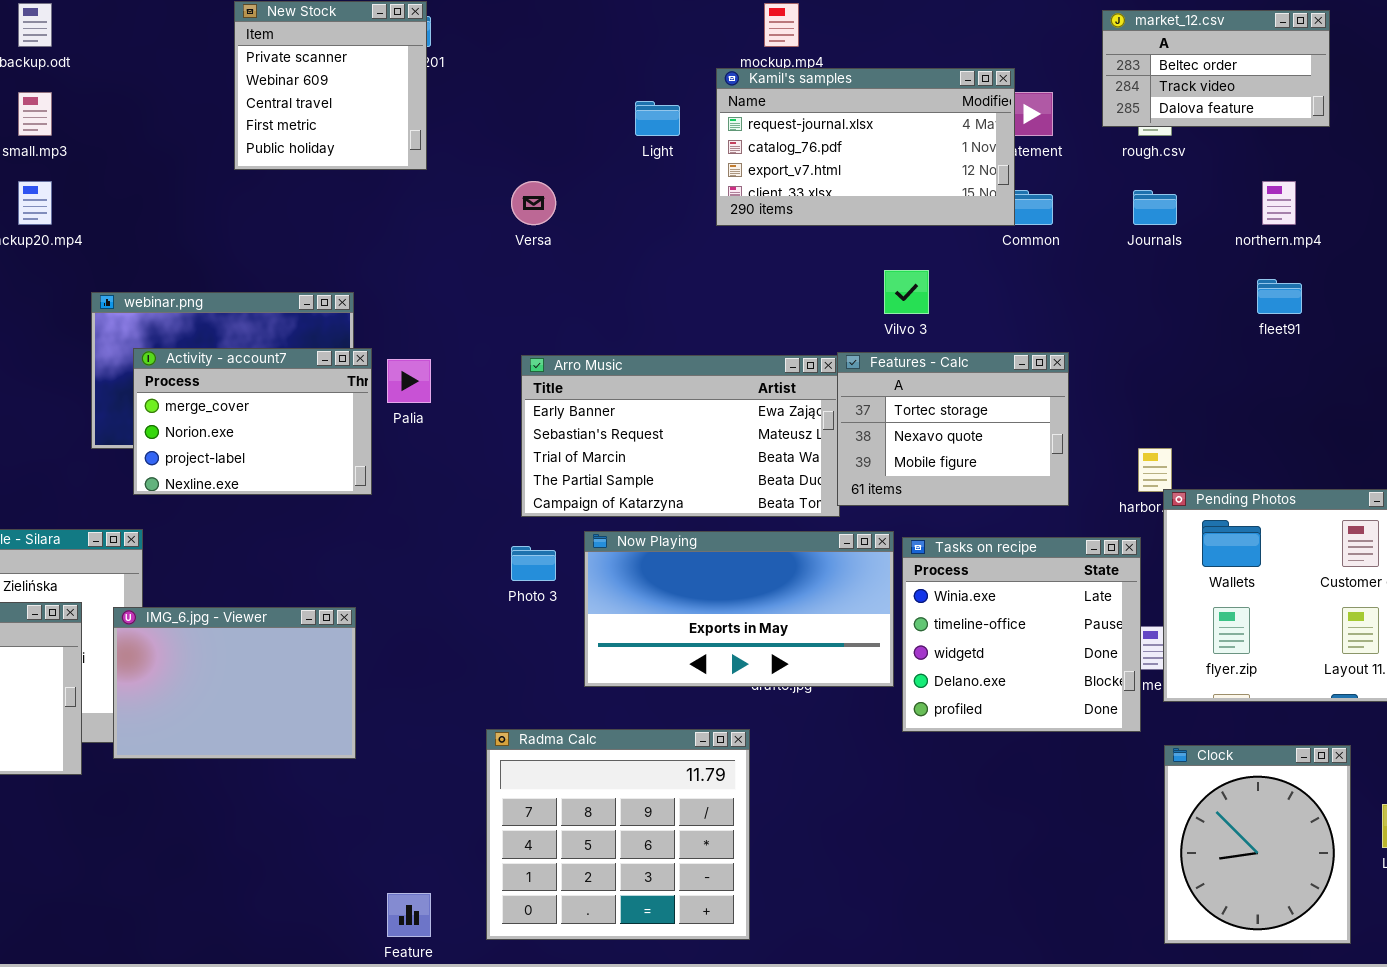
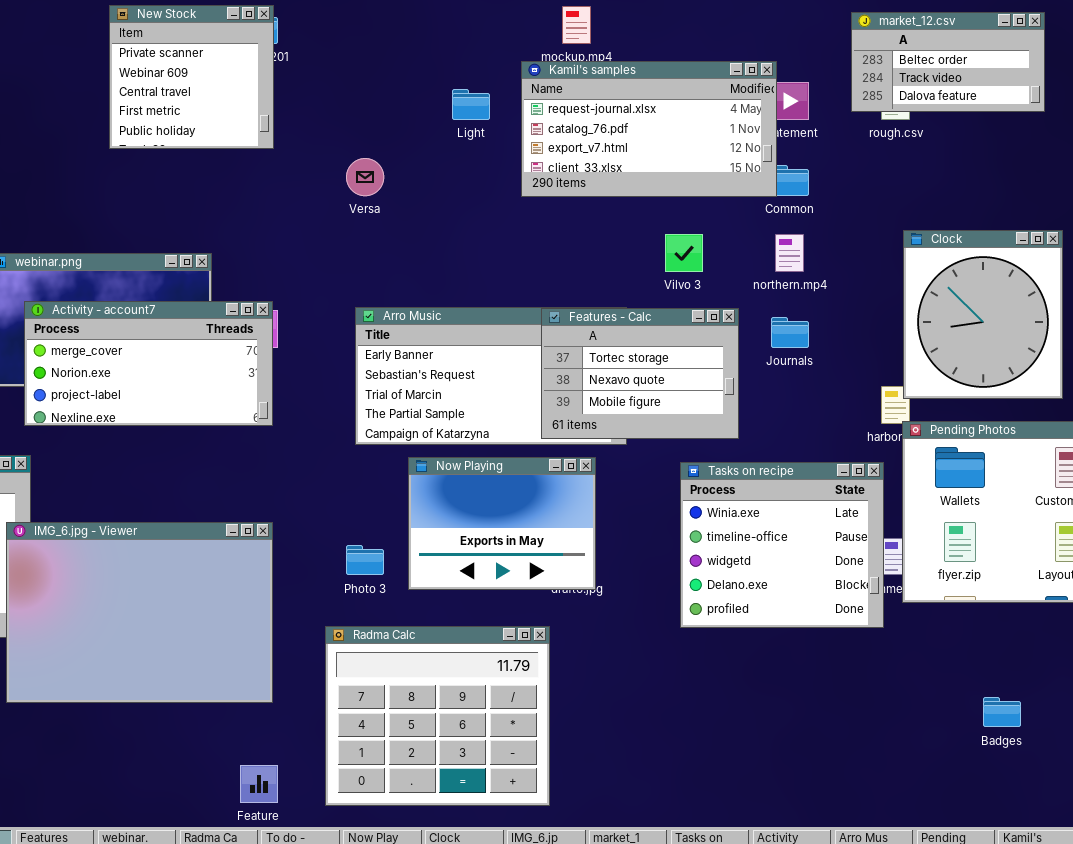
northern.mp4: [1262,181,1296,225] -> [775,234,804,272], moved
Journals: [1133,190,1177,225] -> [771,317,809,348], moved
Activity - account7: [133,348,372,495] -> [24,301,273,426], resized
Features - Calc: [837,352,1069,506] -> [541,308,739,439], moved
Now Playing: [584,531,894,687] -> [408,457,596,590], resized
Photo 3: [511,546,556,581] -> [346,545,384,575], moved
IMG_6.jpg - Viewer: [113,607,356,759] -> [6,522,273,703], resized
Clock: [1164,745,1351,944] -> [903,230,1063,399], moved

